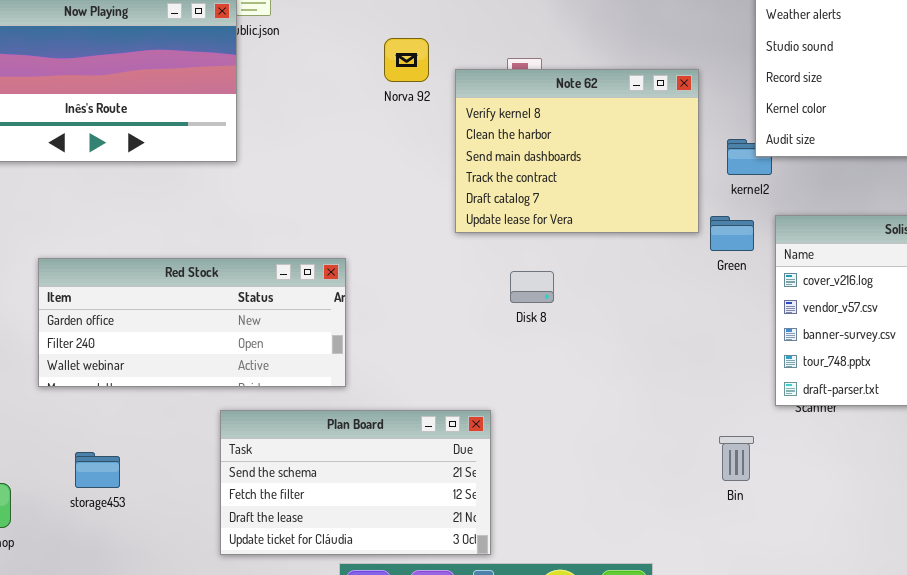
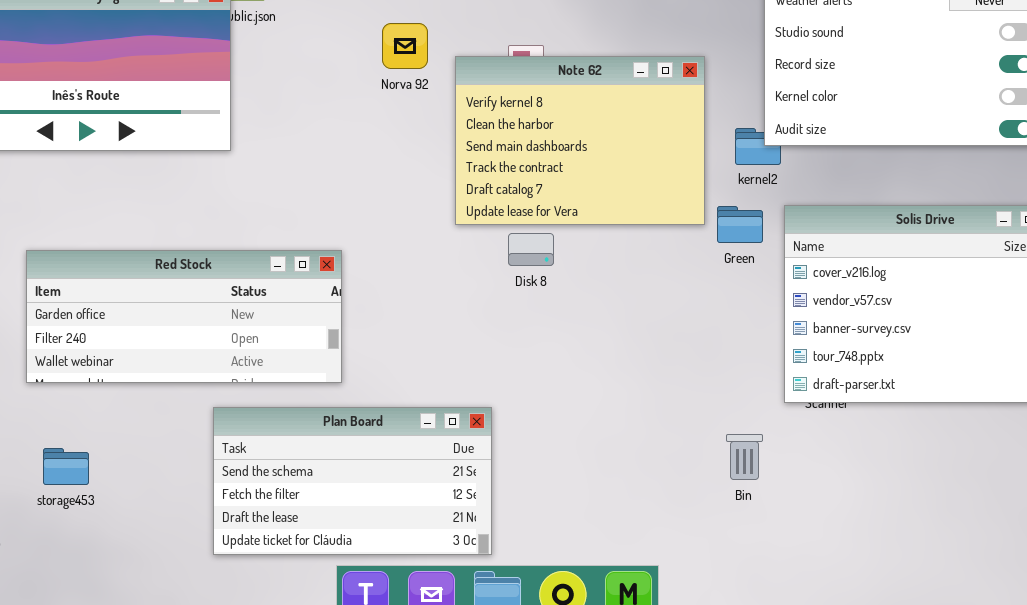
Disk 8: [510,271,554,303] -> [508,233,554,266], moved
storage453: [75,452,120,488] -> [43,448,89,485], moved

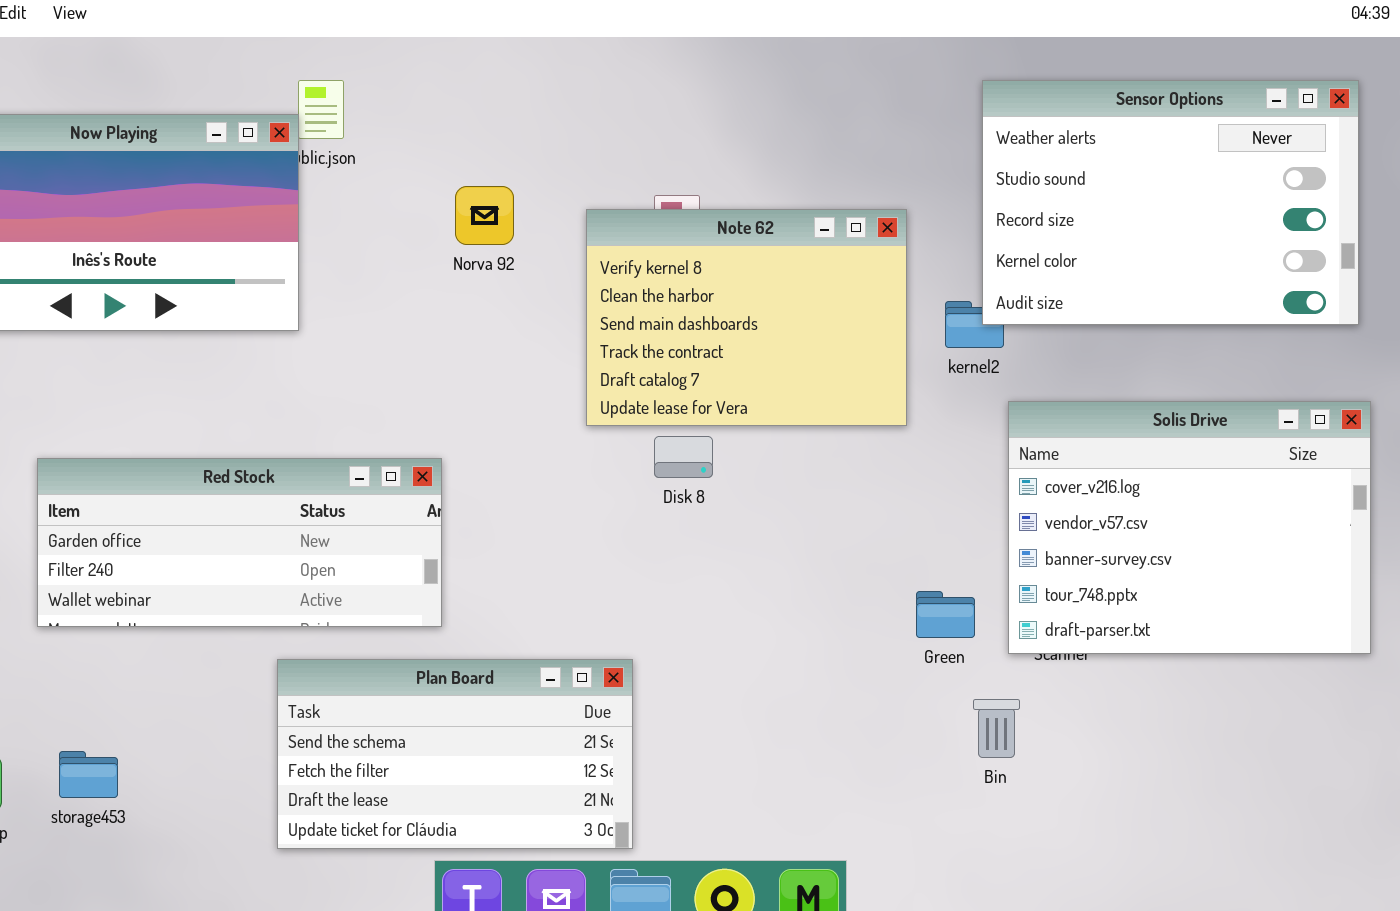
Norva 92: [382,23,428,69] -> [455,186,514,245], moved
Green: [717,206,763,243] -> [916,591,975,638], moved
Bin: [726,434,763,480] -> [973,699,1020,758], moved
storage453: [43,448,89,485] -> [59,751,118,798], moved

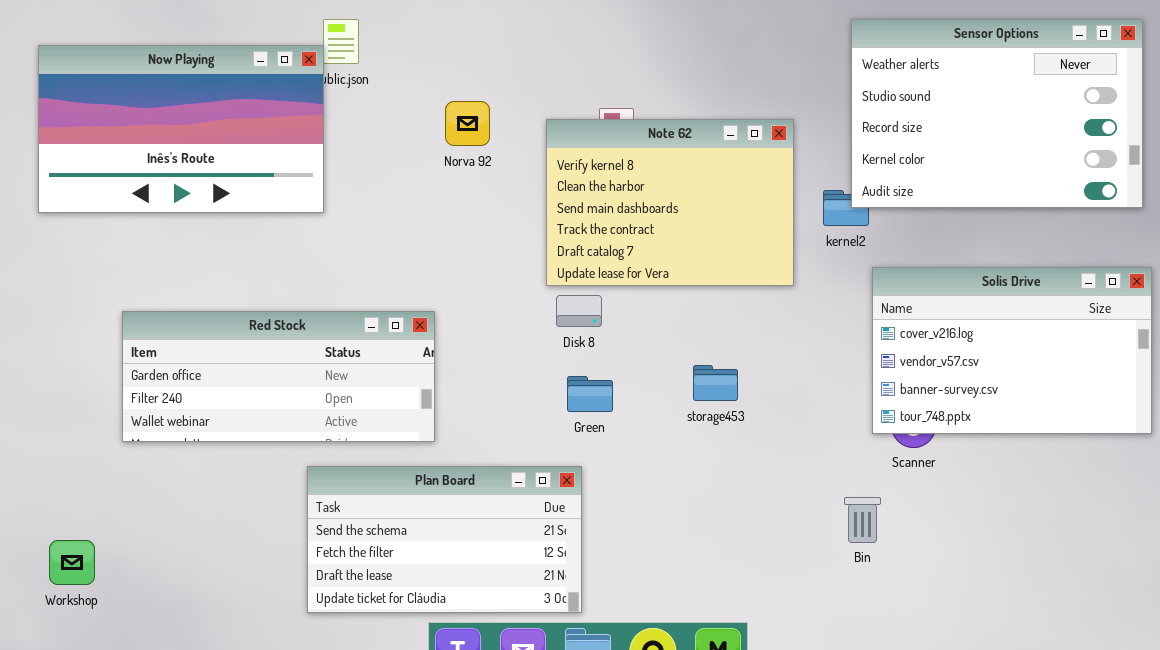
Solis Drive: [1008,401,1371,654] -> [872,267,1152,434], resized
Disk 8: [654,436,713,478] -> [556,295,602,327], moved
Green: [916,591,975,638] -> [567,376,613,412], moved
storage453: [59,751,118,798] -> [693,365,738,401], moved

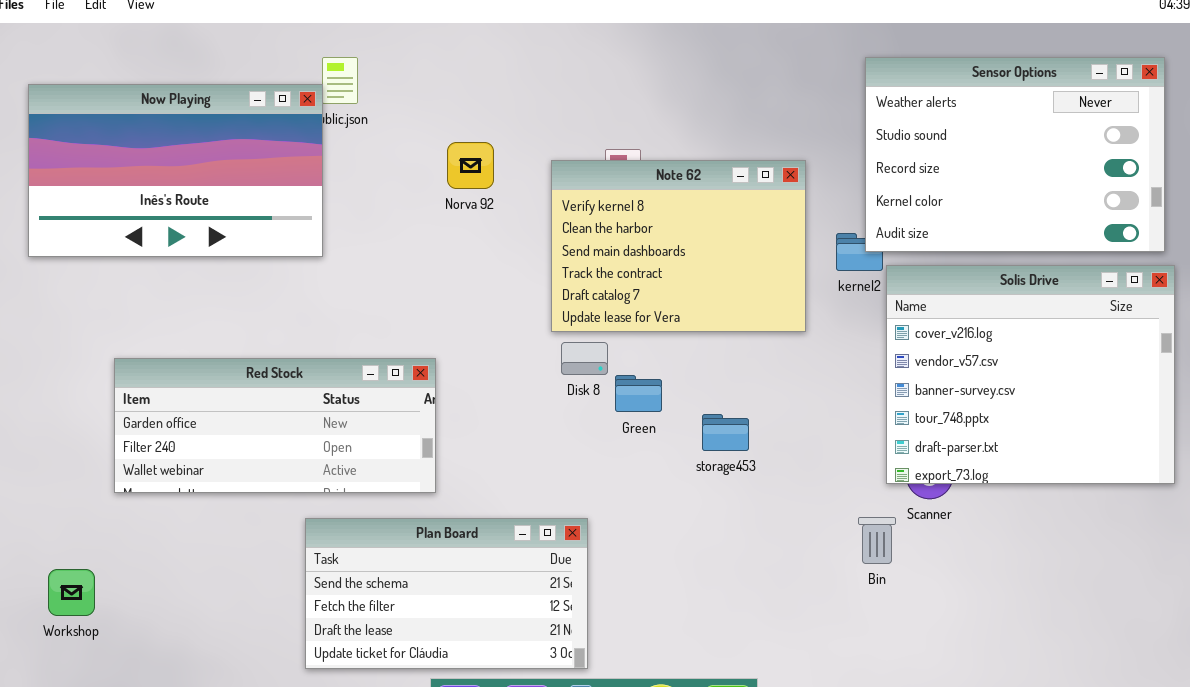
Solis Drive: [872,267,1152,434] -> [886,265,1175,484], resized
Green: [567,376,613,412] -> [615,375,662,412], moved
Bin: [844,497,881,543] -> [858,517,896,564], moved
Workshop: [49,540,95,585] -> [48,569,95,616], moved

